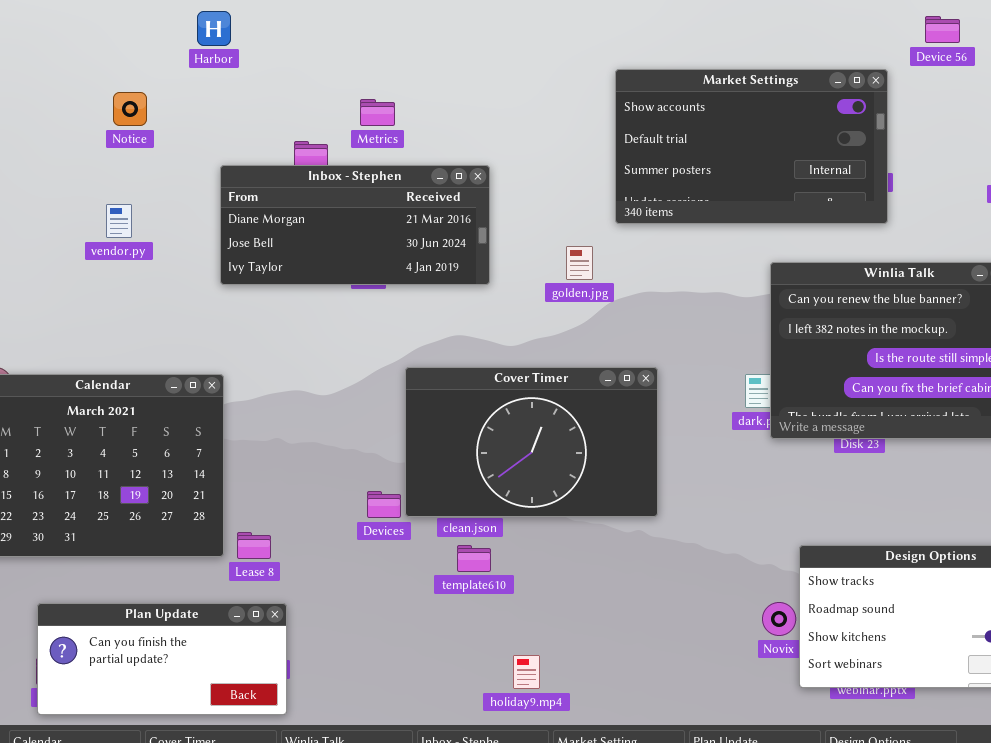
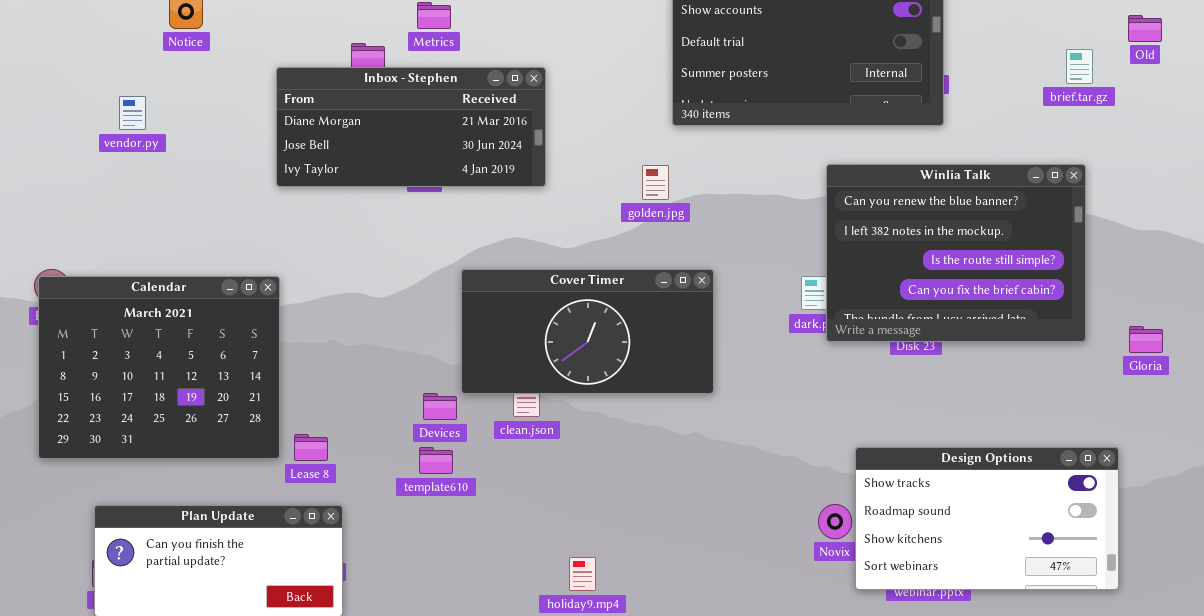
vendor.py: [106,204,132,238] -> [119,96,146,130], moved
golden.jpg: [566,246,593,280] -> [642,165,669,200], moved
Cover Timer: [405,367,658,517] -> [461,269,714,394], resized
template610: [457,545,491,572] -> [419,447,453,474], moved

